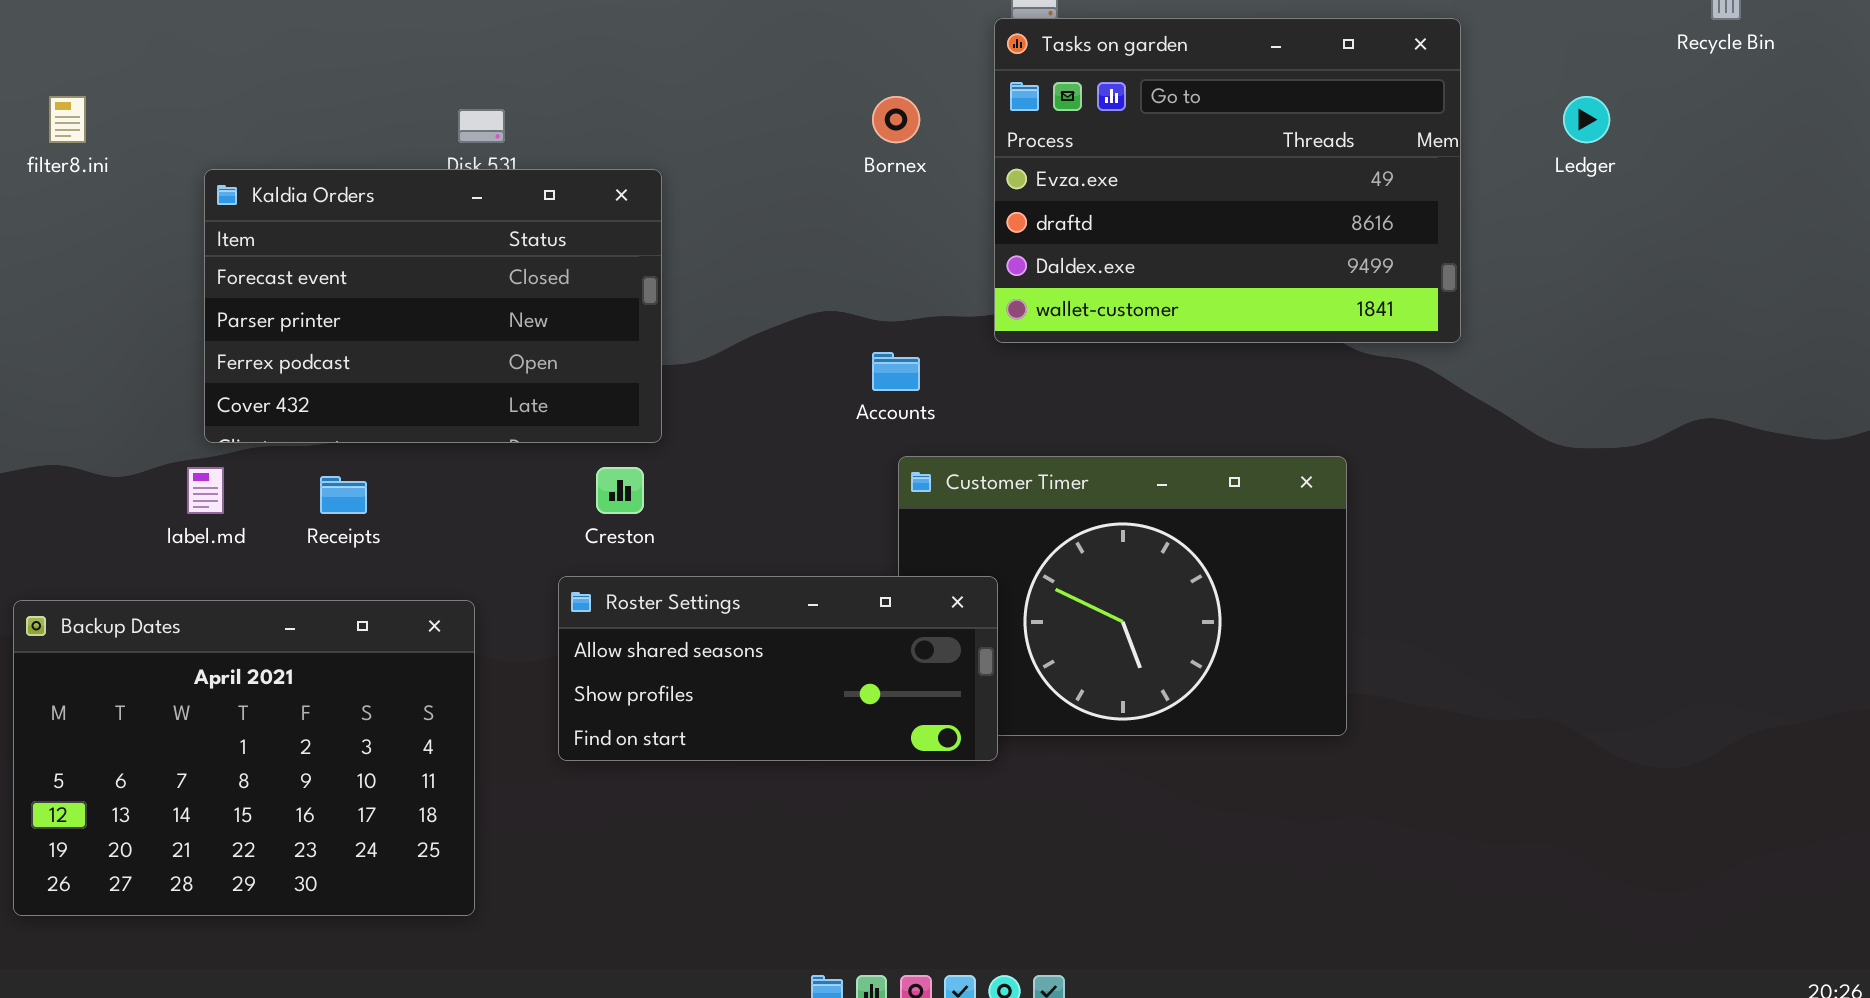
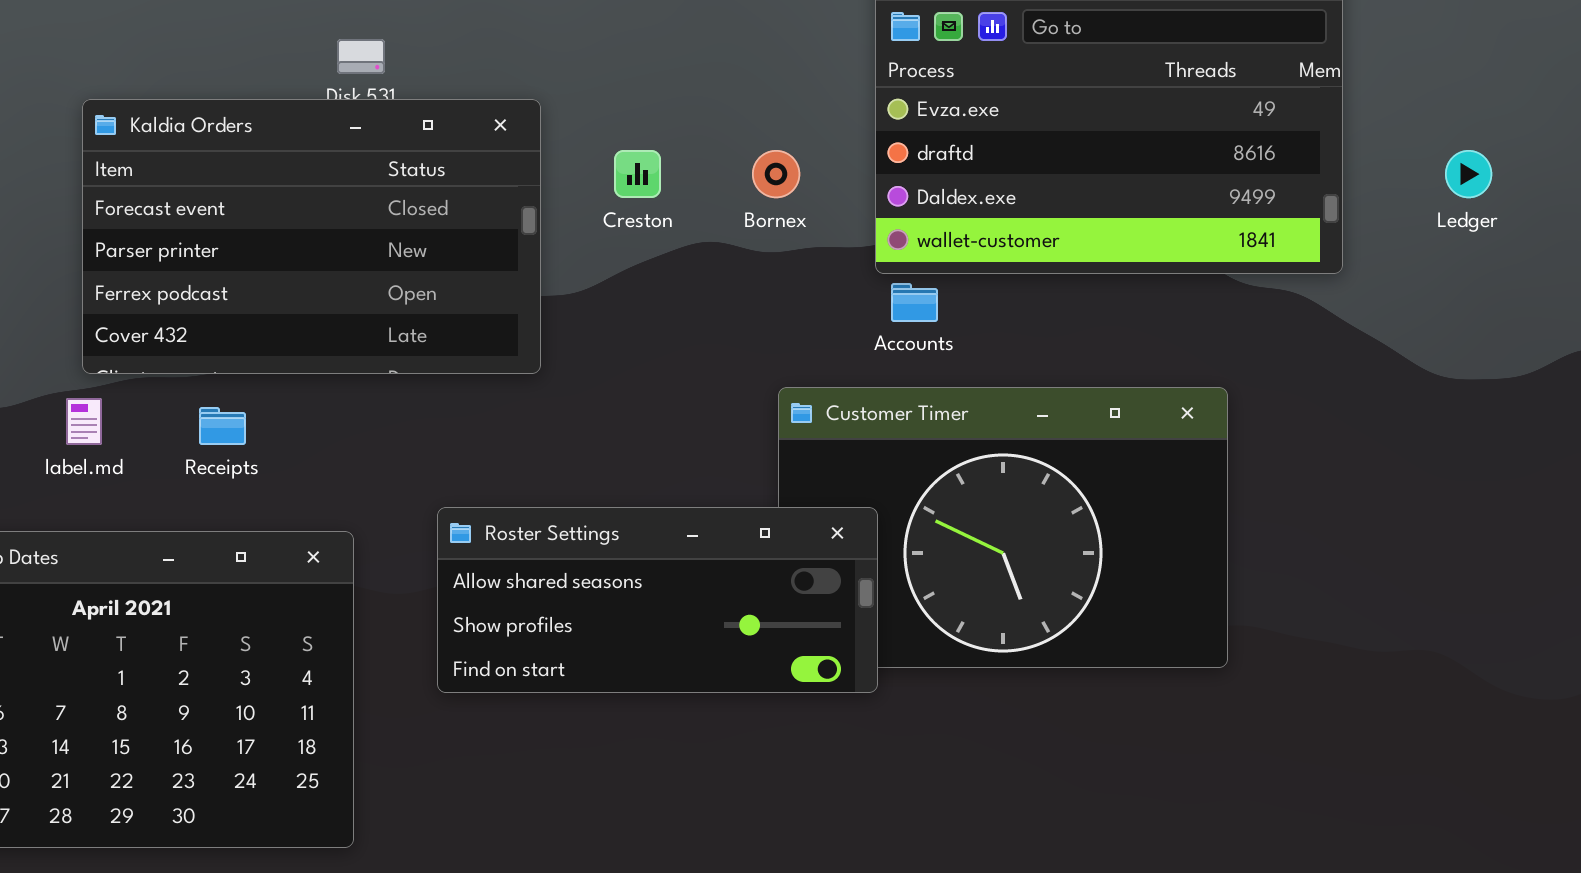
Bornex: [872,96,920,143] -> [752,150,800,198], moved
Ledger: [1563,96,1610,143] -> [1445,150,1492,198], moved
Accounts: [872,352,920,391] -> [891,283,938,322], moved
Creston: [596,467,644,514] -> [614,150,661,198], moved

